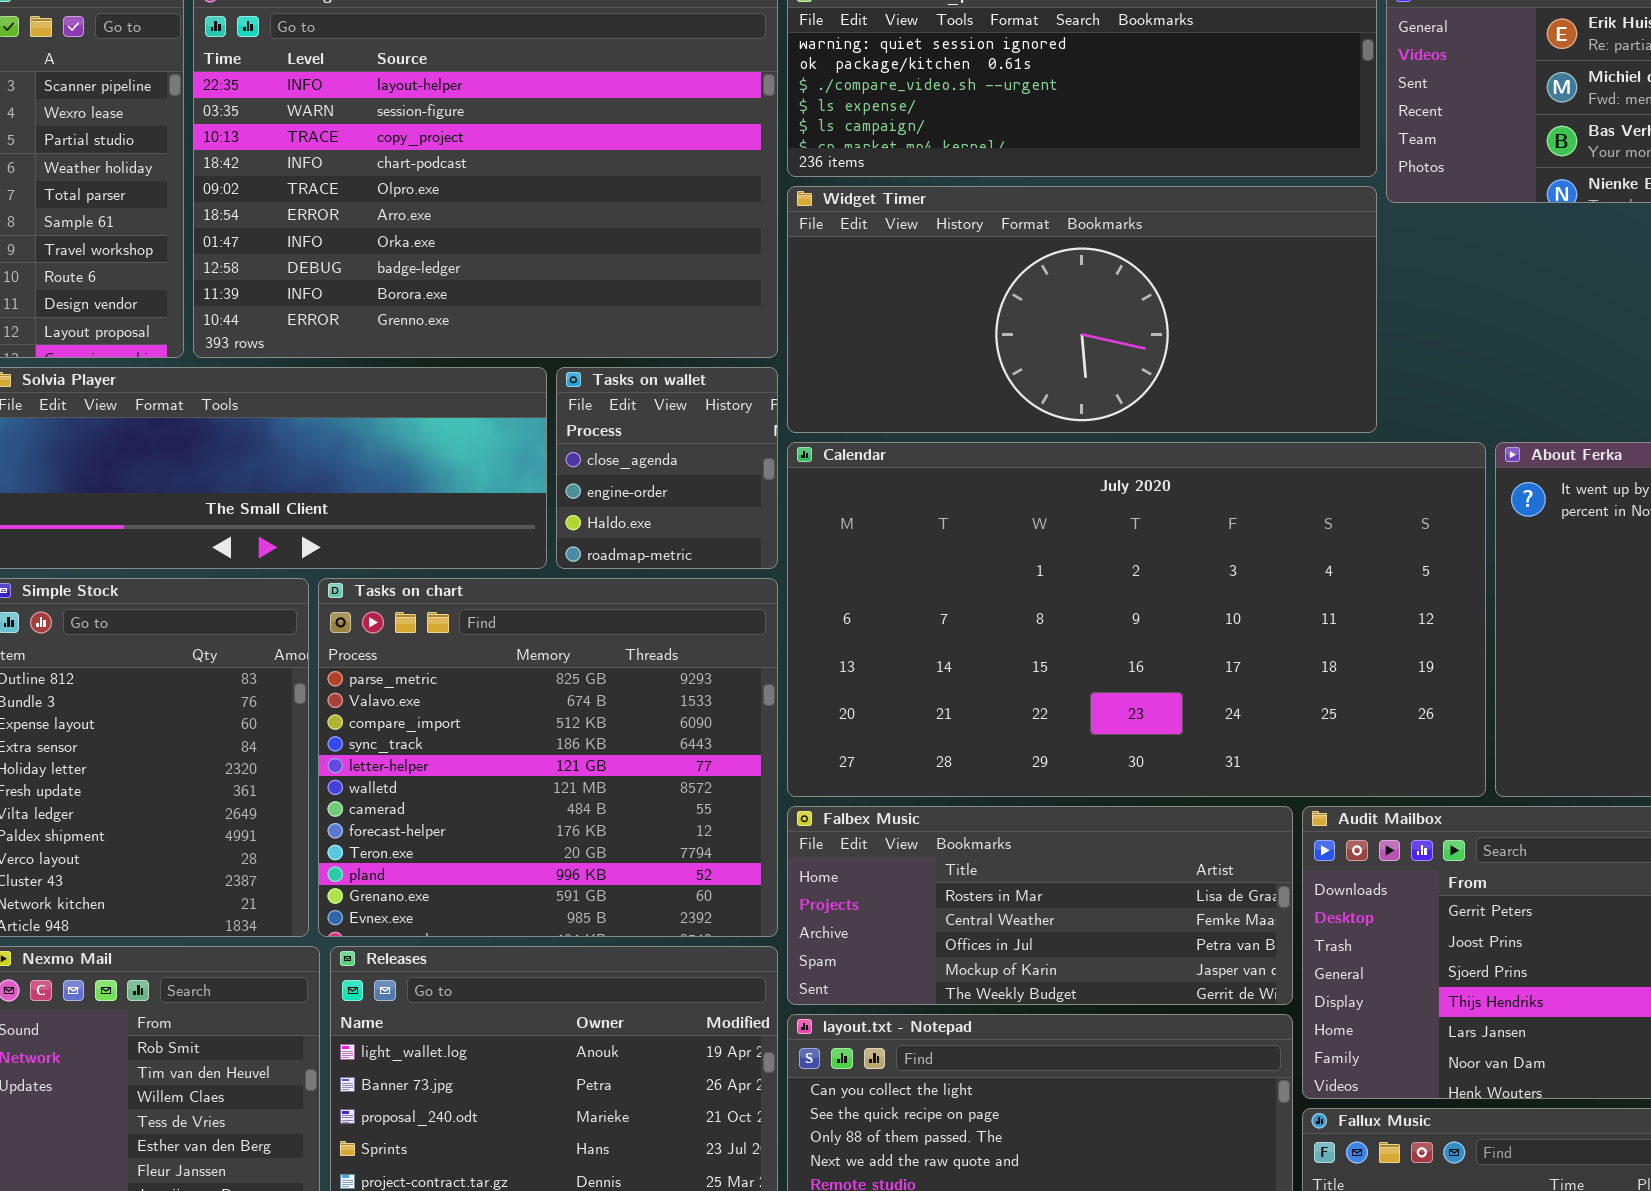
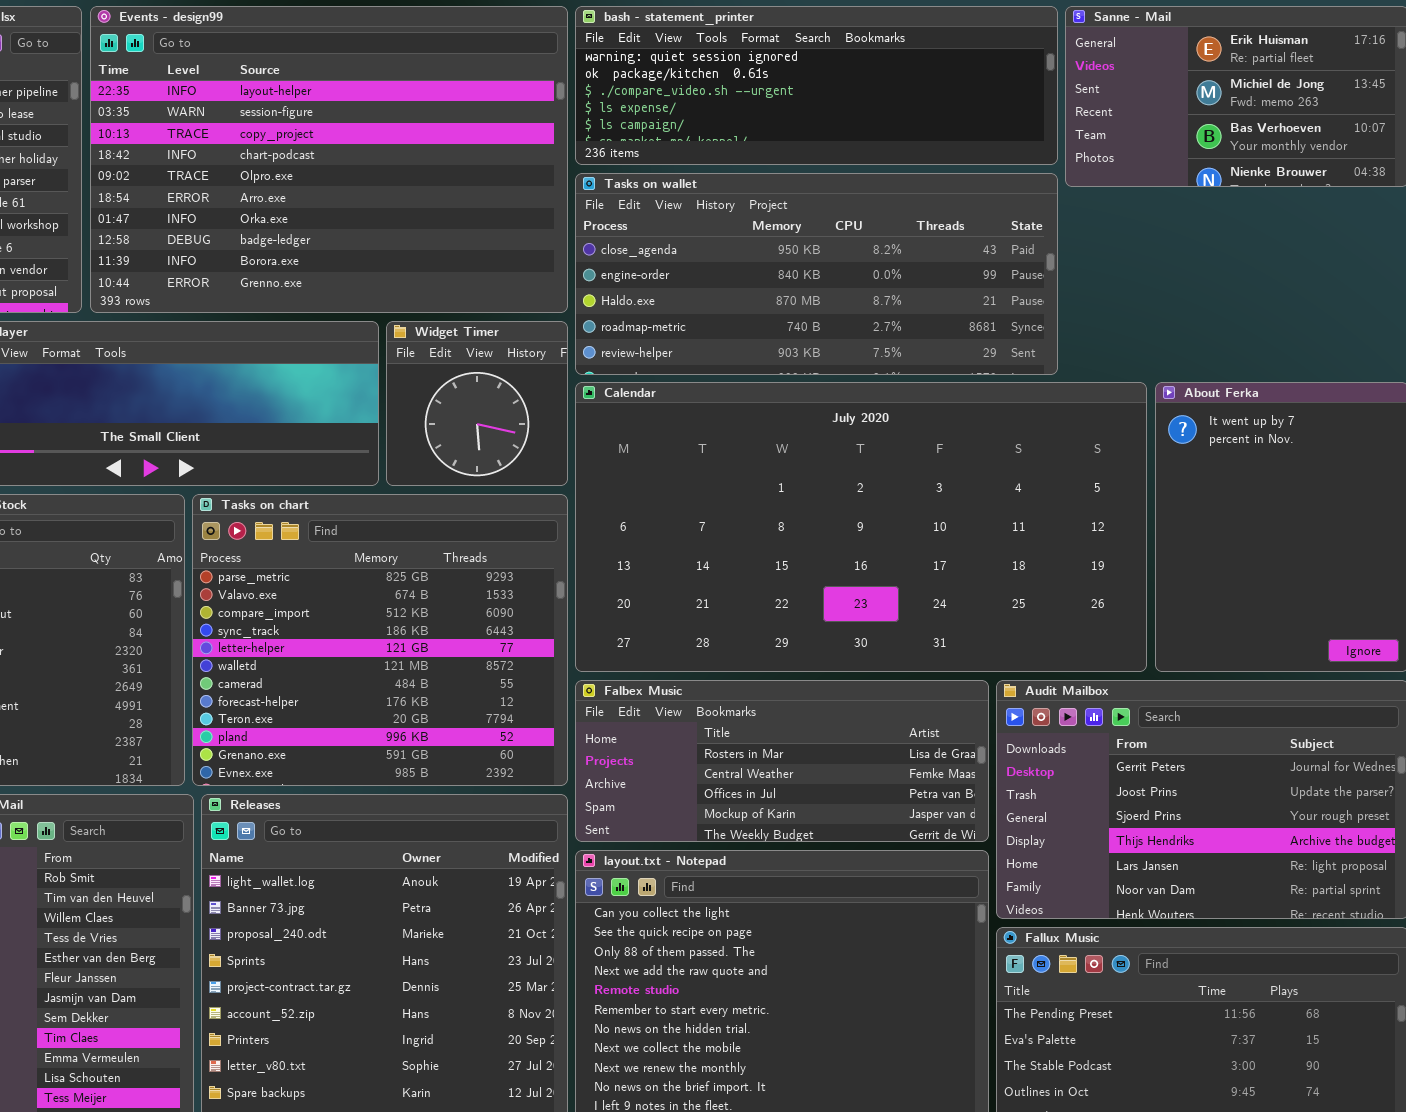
Widget Timer: [787,186,1377,433] -> [386,321,568,486], moved, resized
Tasks on wallet: [556,367,778,569] -> [575,173,1058,375], moved, resized

